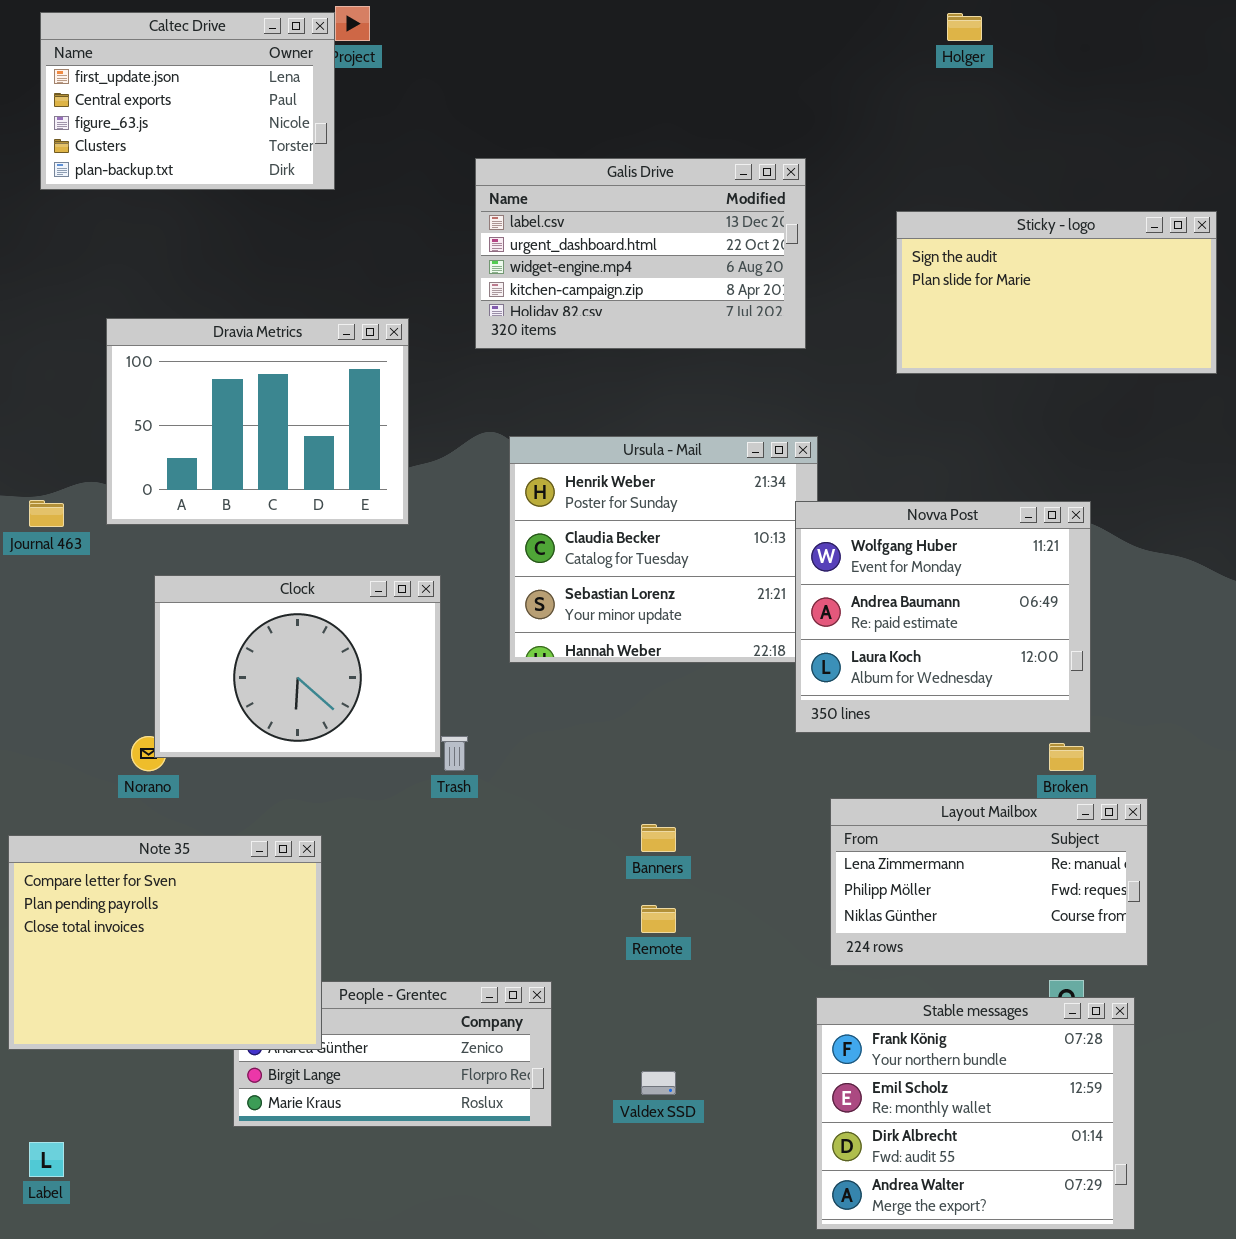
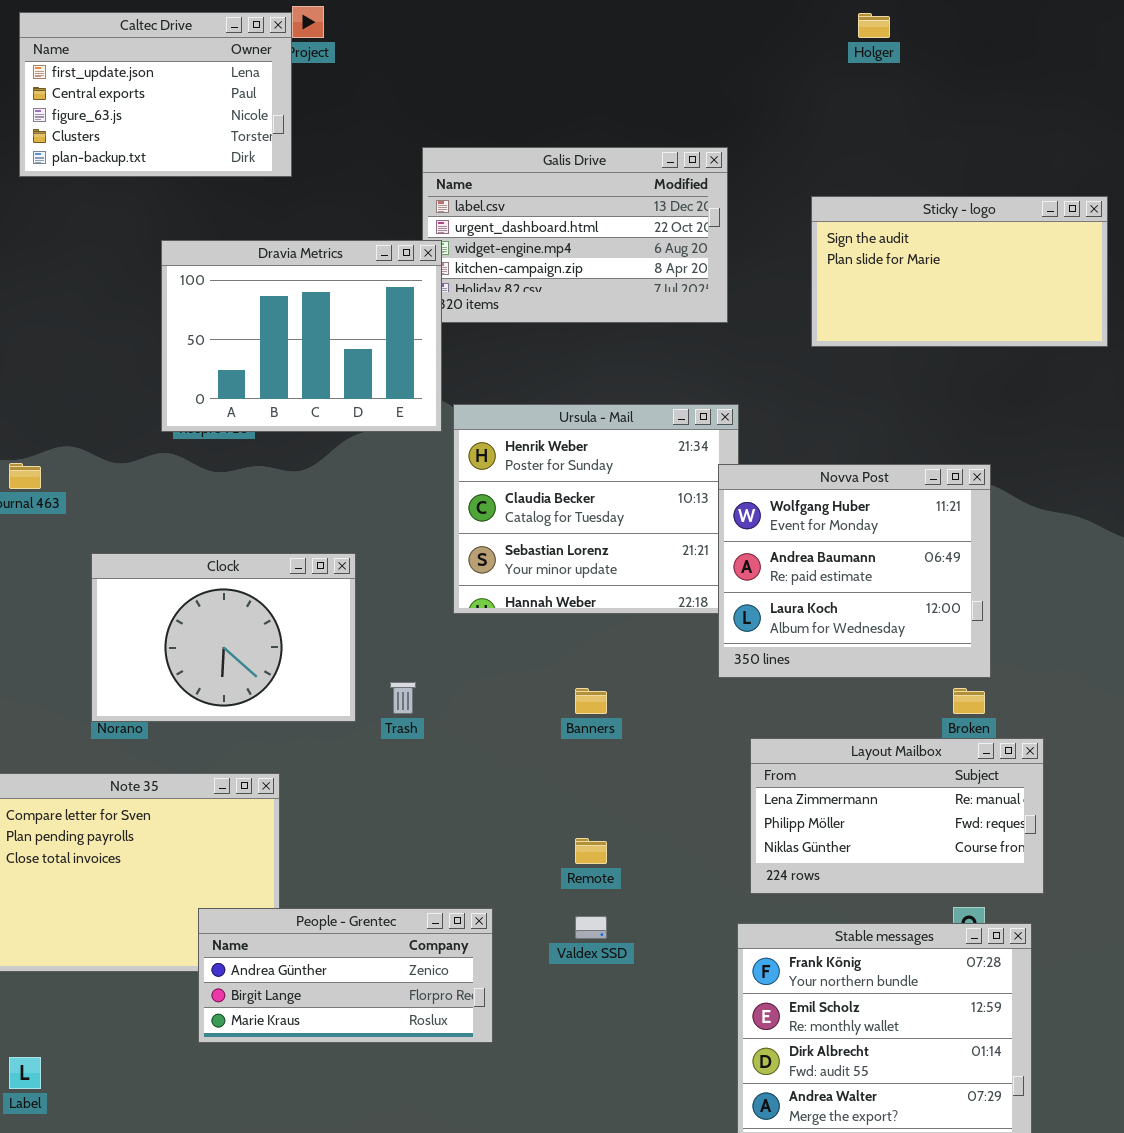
Dravia Metrics: [106,318,409,525] -> [161,240,442,432], moved
Clock: [154,575,441,758] -> [91,553,356,722], moved
Banners: [641,824,676,852] -> [575,688,607,714], moved
People - Grentec: [233,981,552,1127] -> [198,908,493,1043], raised
Valdex SSD: [641,1071,676,1095] -> [575,916,607,939], moved

